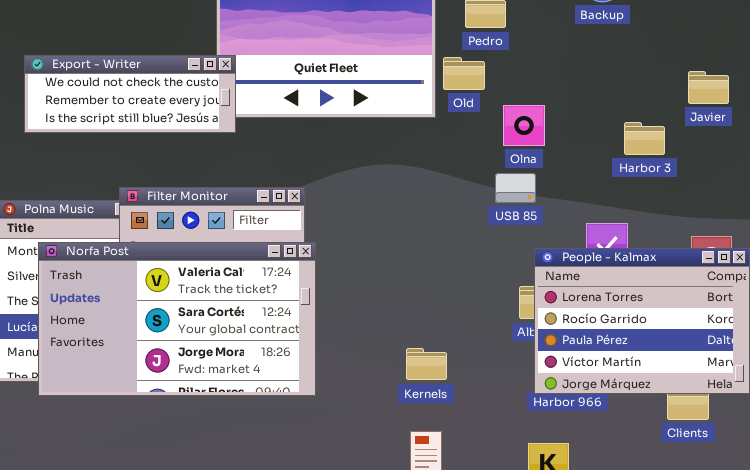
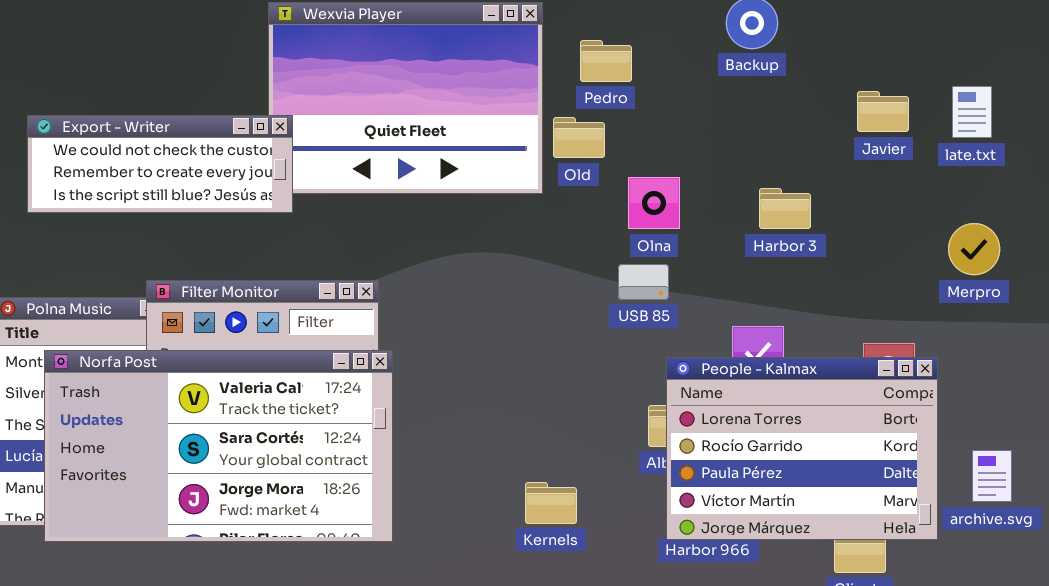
Javier: [688,71,729,104] -> [857,91,909,132], moved
Harbor 3: [624,122,665,155] -> [759,188,811,229], moved
Kernels: [406,348,447,380] -> [525,482,577,524], moved

